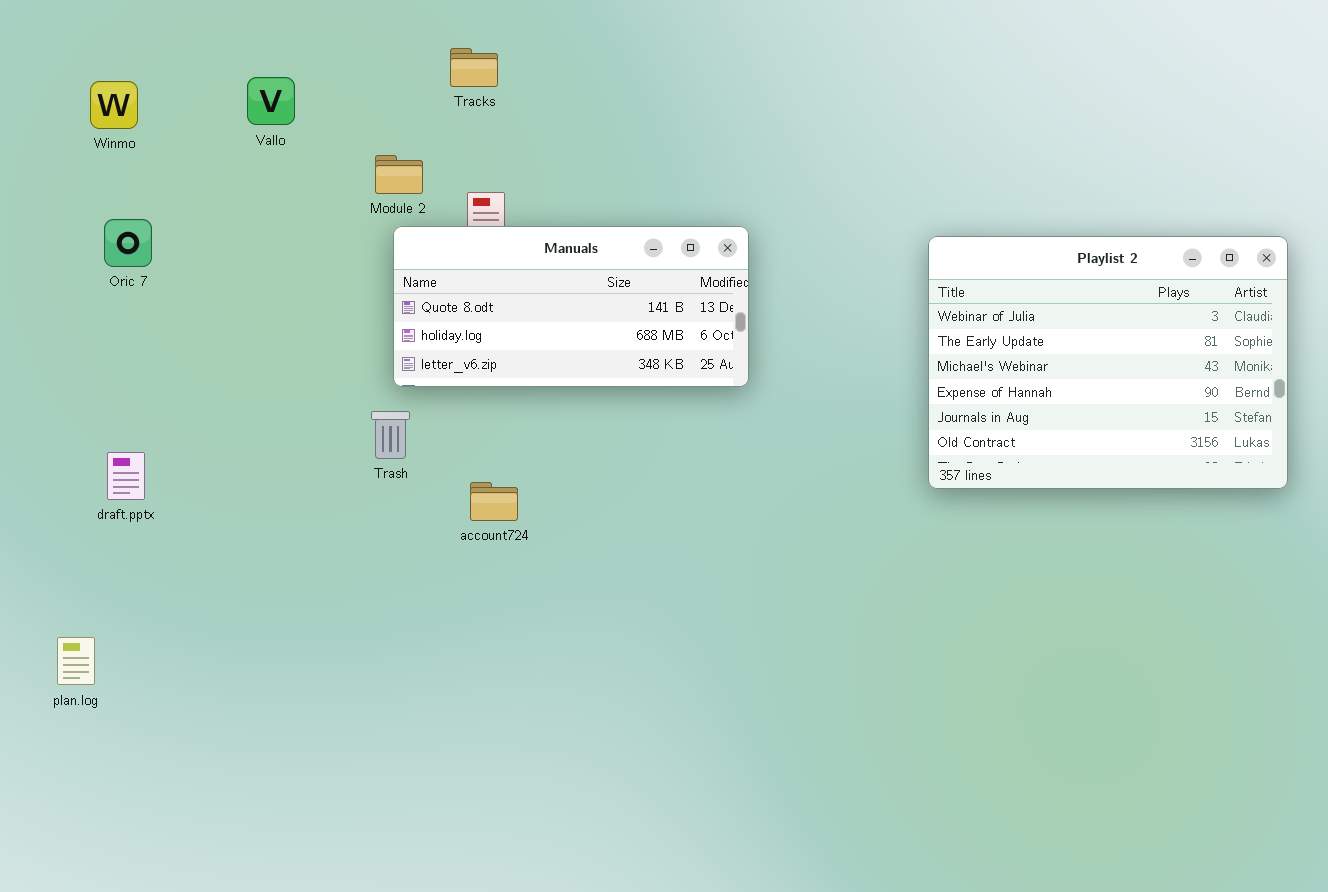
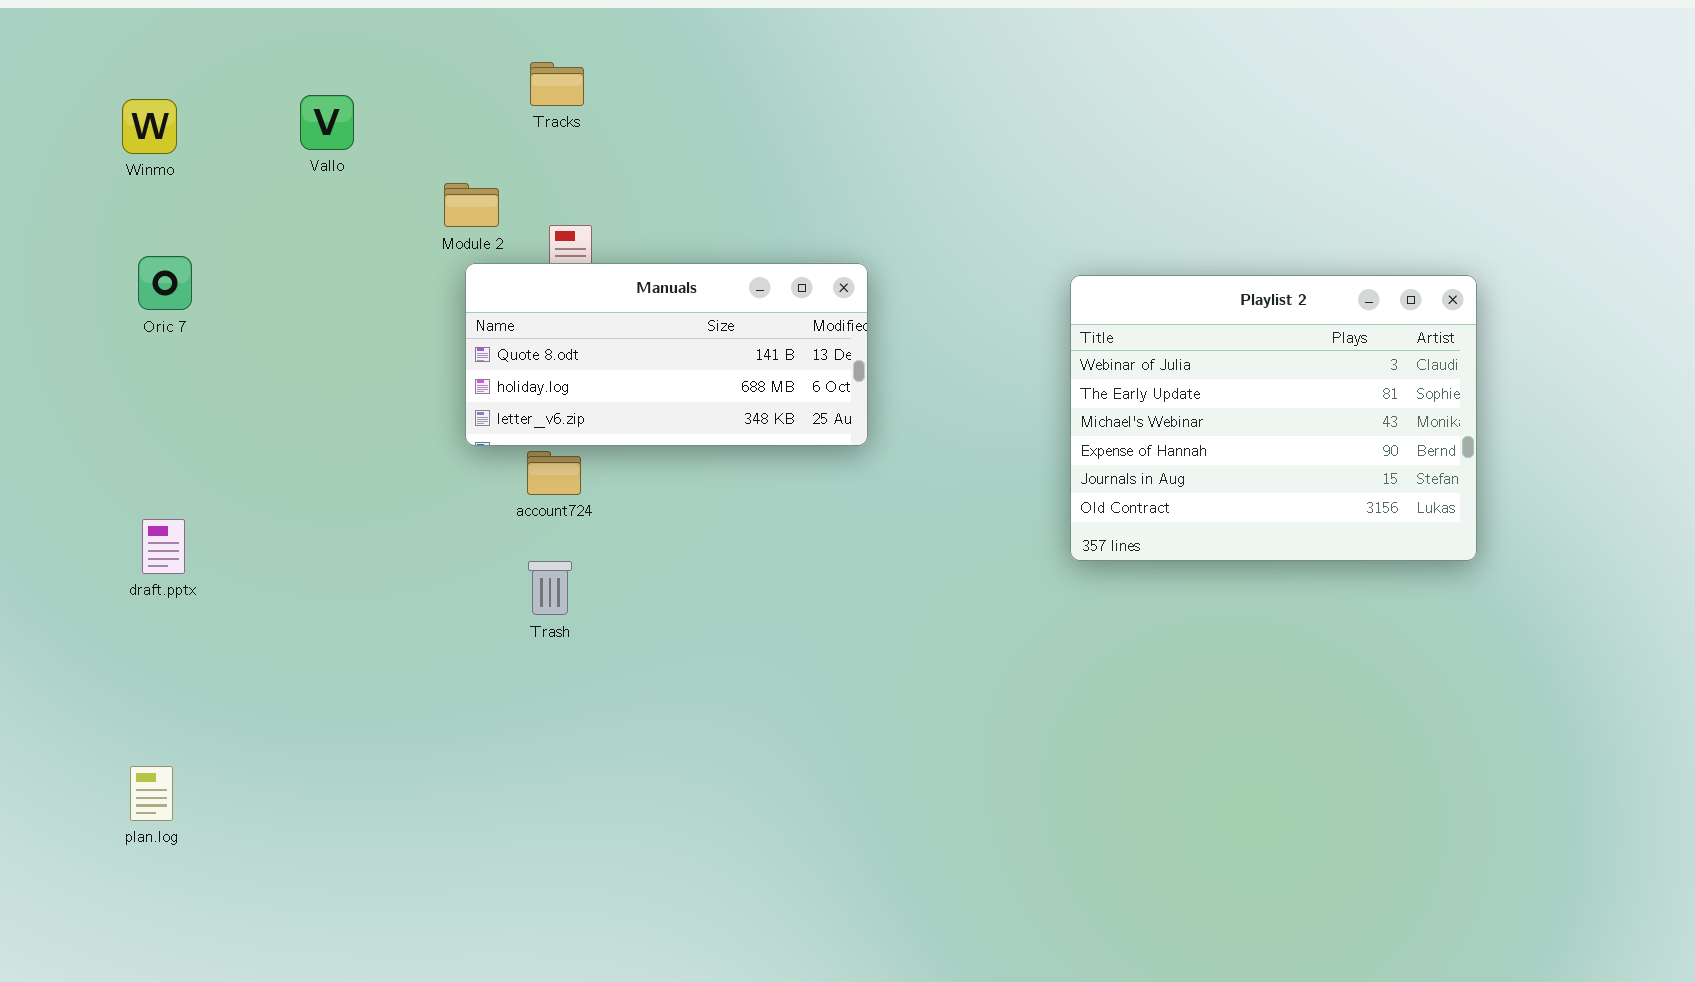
Trash: [371,411,410,459] -> [528,561,572,615], moved
account724: [470,482,518,521] -> [527,451,581,495], moved
plan.log: [57,637,95,685] -> [130,766,173,821], moved

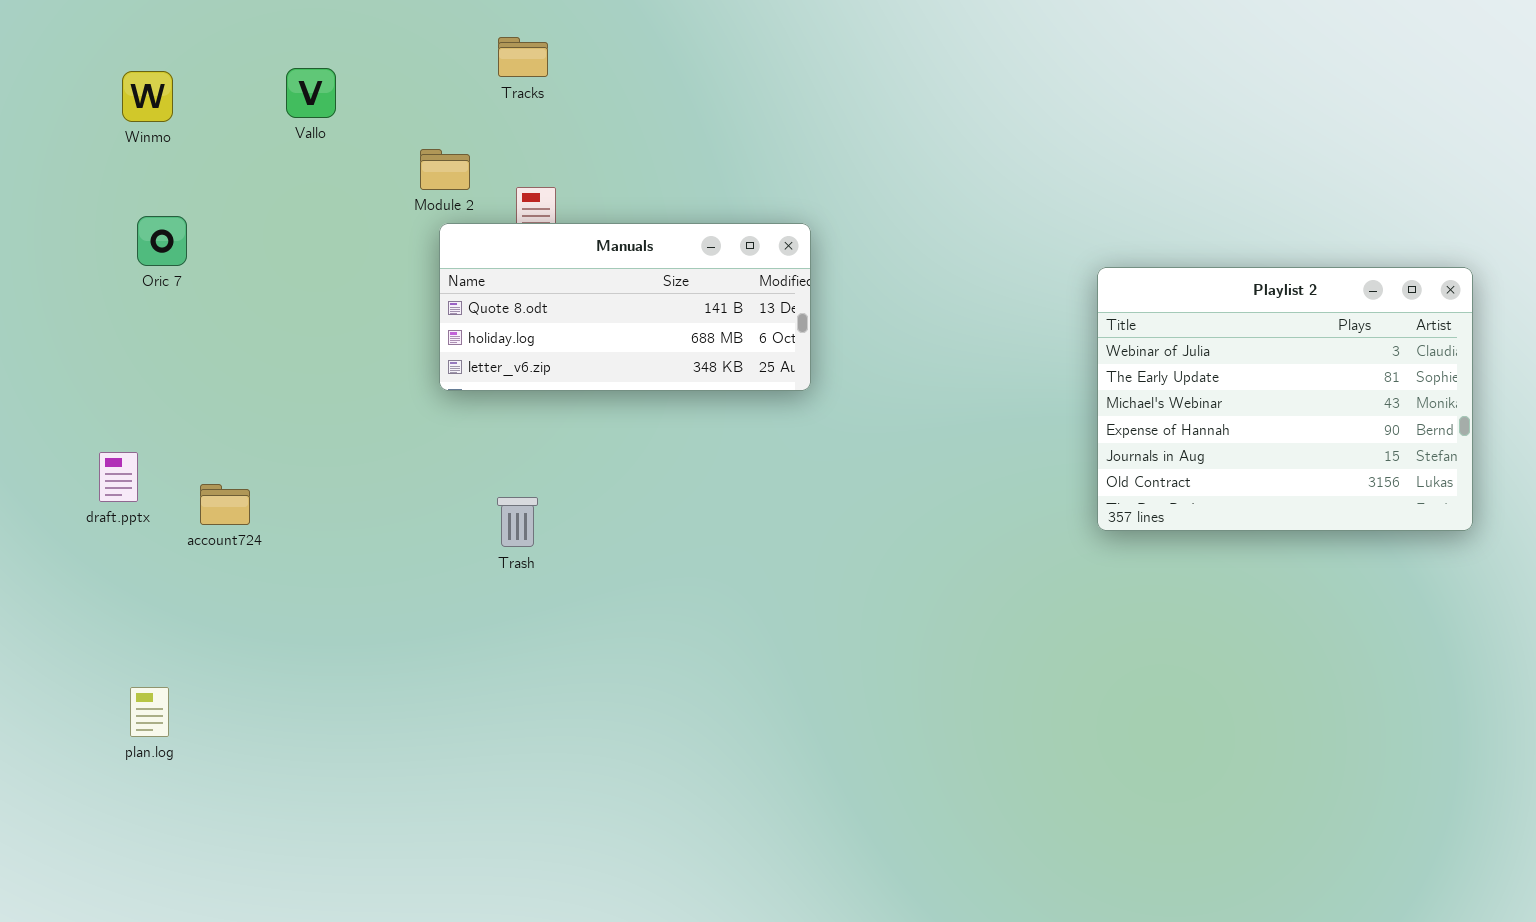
Playlist 2: [1070,275,1477,561] -> [1097,267,1473,531], moved
account724: [527,451,581,495] -> [200,484,250,525], moved
draft.pptx: [142,519,185,574] -> [99,452,138,502], moved

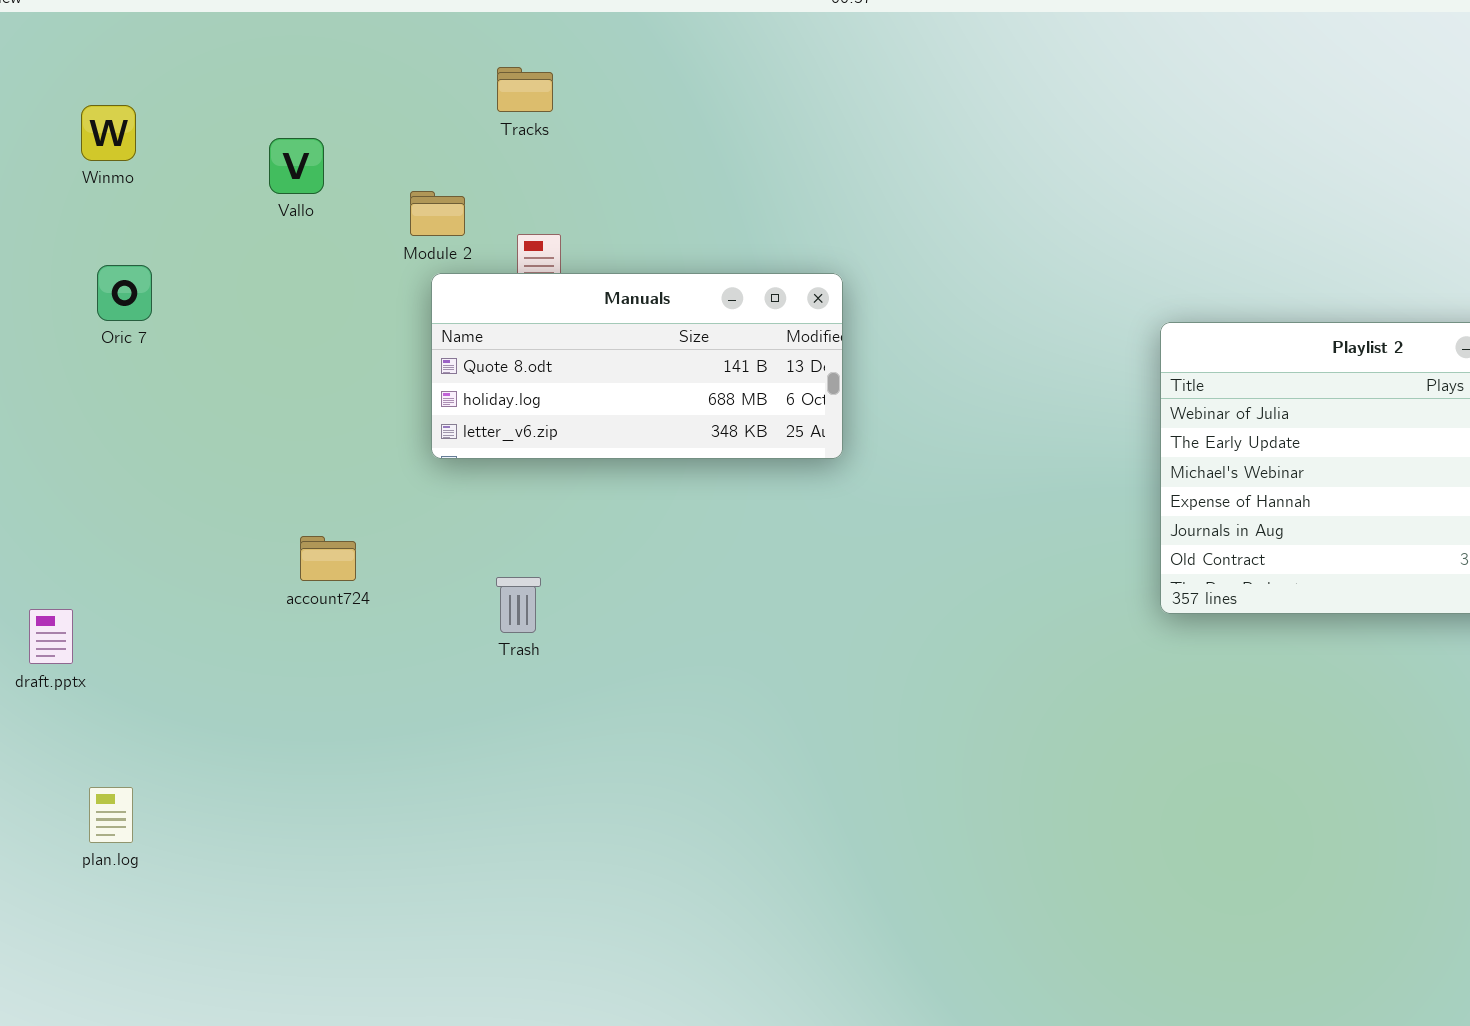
Vallo: [286,68,336,118] -> [269,138,324,194], moved
draft.pptx: [99,452,138,502] -> [29,609,73,664], moved
account724: [200,484,250,525] -> [300,536,356,581], moved

